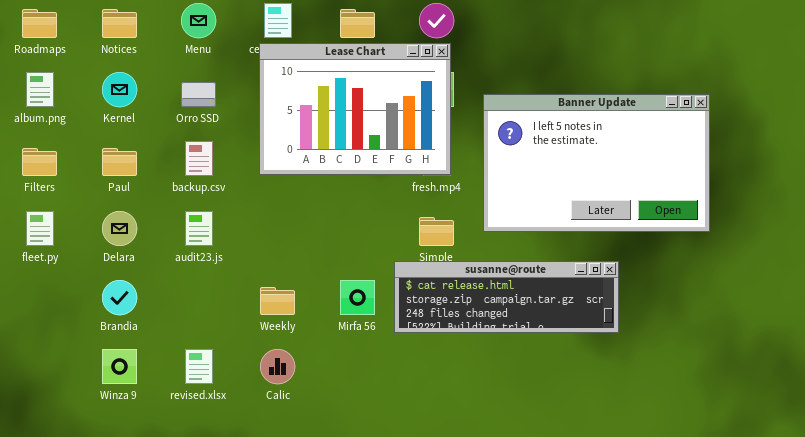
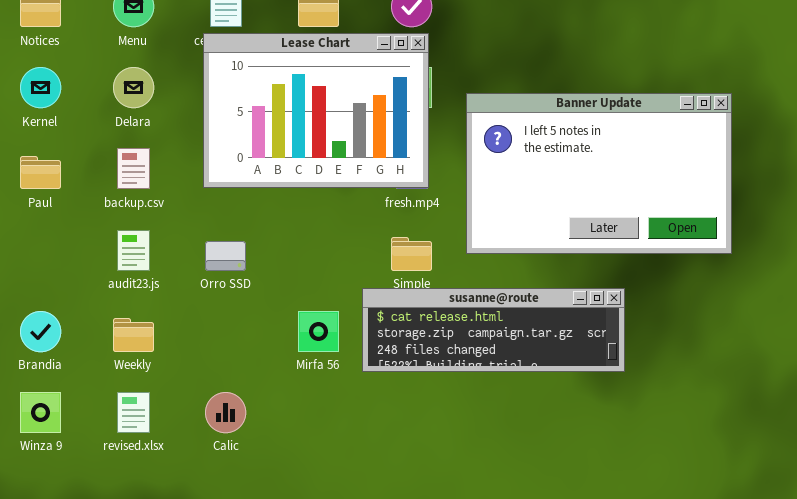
Orro SSD: [181,82,216,107] -> [205,241,246,271], moved
Delara: [102,211,137,246] -> [113,67,154,108], moved
Weekly: [260,287,295,315] -> [113,318,154,352], moved

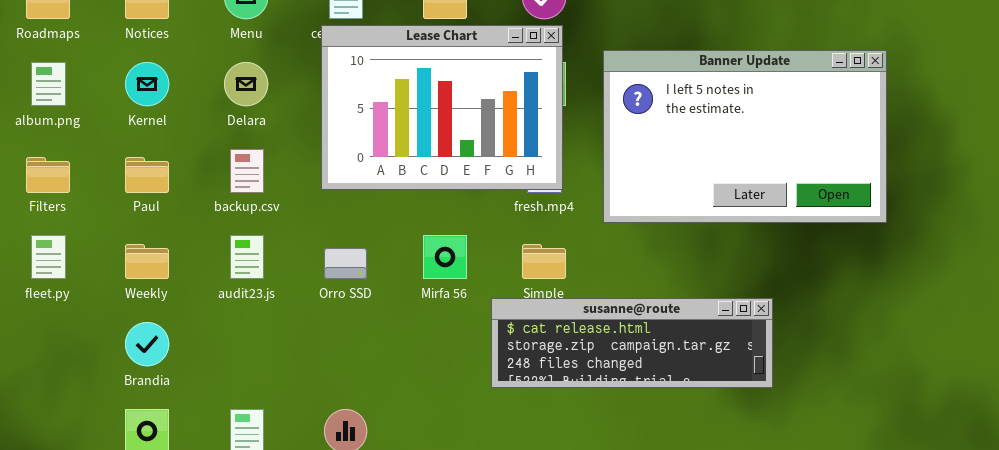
Banner Update: [466,93,732,254] -> [603,50,887,223], moved
Mirfa 56: [298,311,339,352] -> [423,235,467,279], moved
Weekly: [113,318,154,352] -> [125,244,169,279], moved

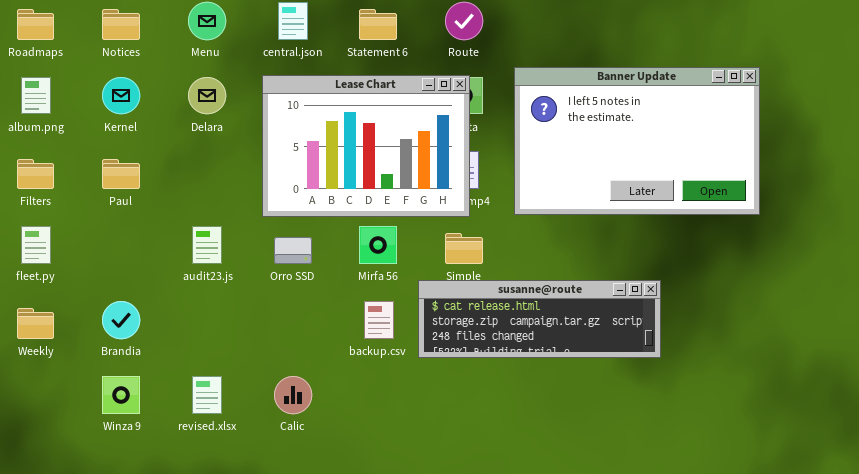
Lease Chart: [321,25,563,190] -> [262,75,470,217], moved
backup.csv: [230,149,264,193] -> [364,301,394,339], moved
Weekly: [125,244,169,279] -> [17,308,54,339], moved

